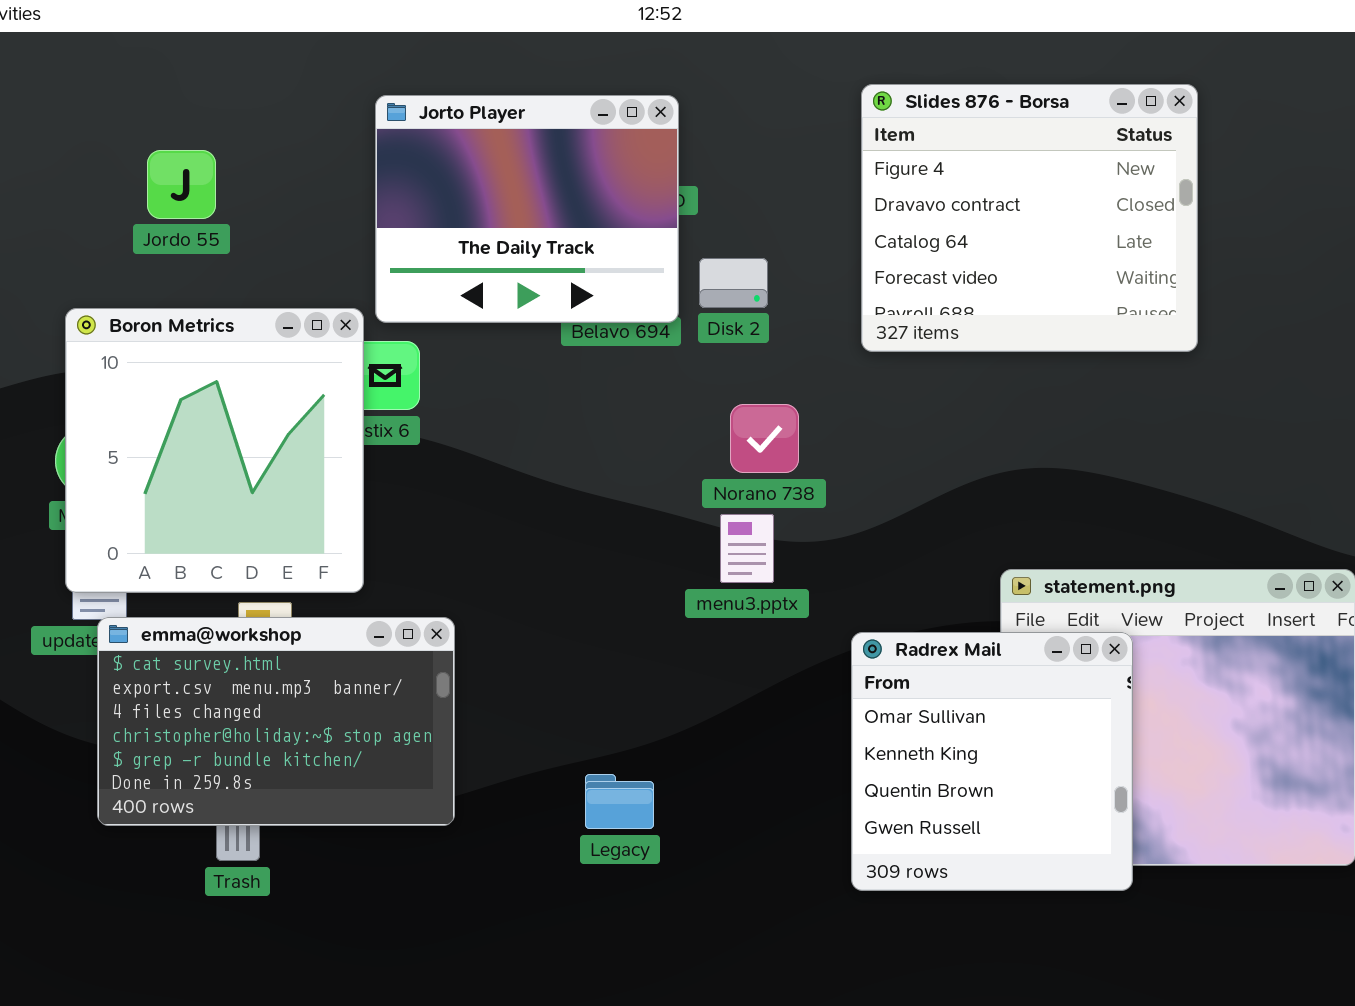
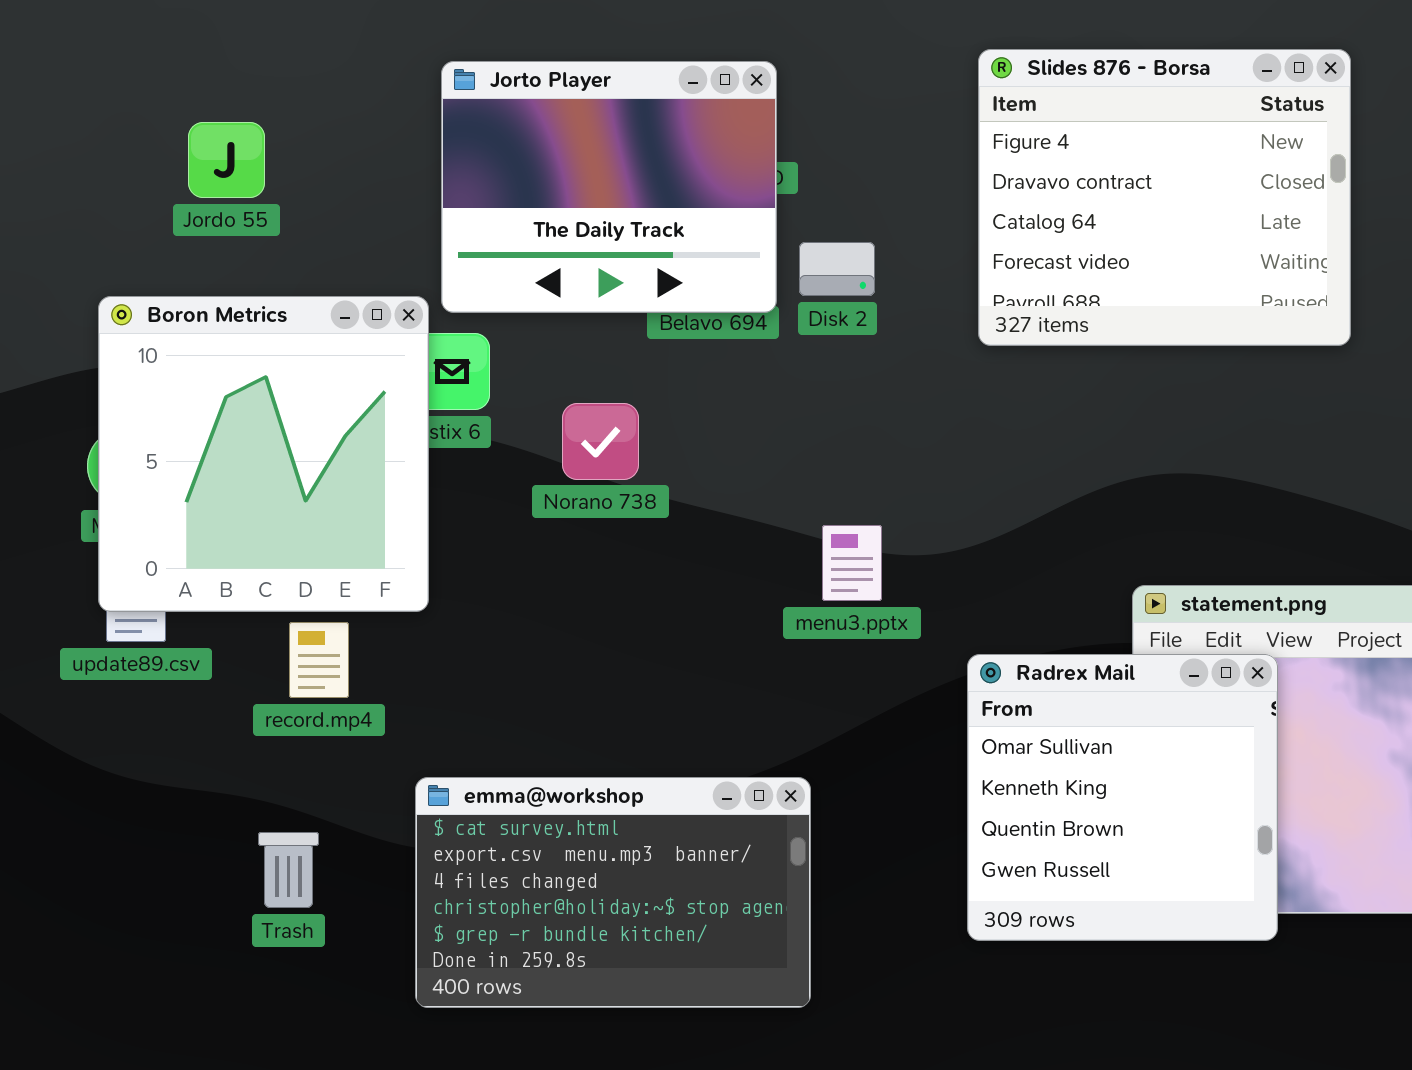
Norano 738: [730,404,799,473] -> [562,403,639,480], moved
emma@workshop: [97,617,455,826] -> [415,777,811,1008], moved

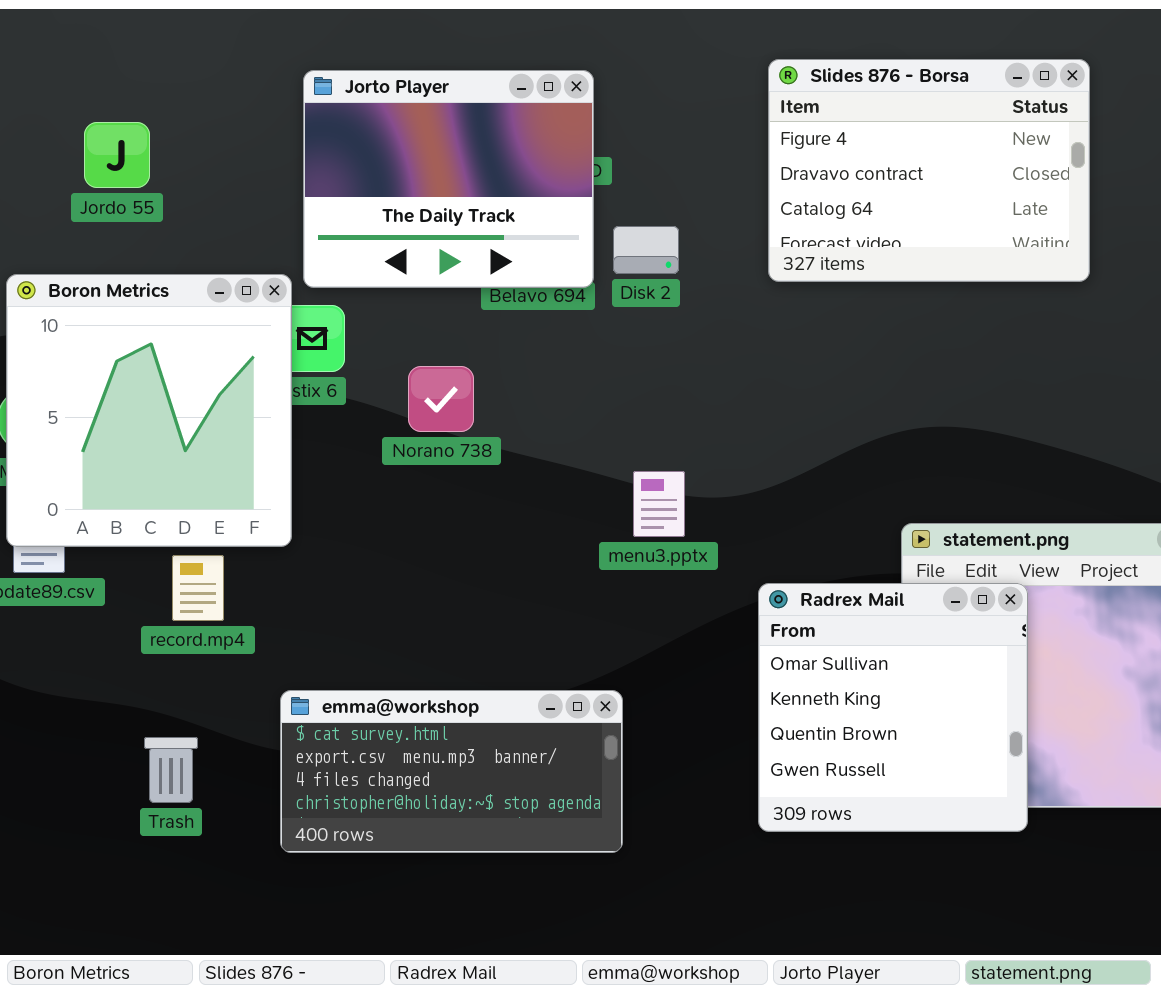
Slides 876 - Borsa: [978,49,1351,346] -> [768,59,1090,282], resized
emma@workshop: [415,777,811,1008] -> [280,690,623,853], resized

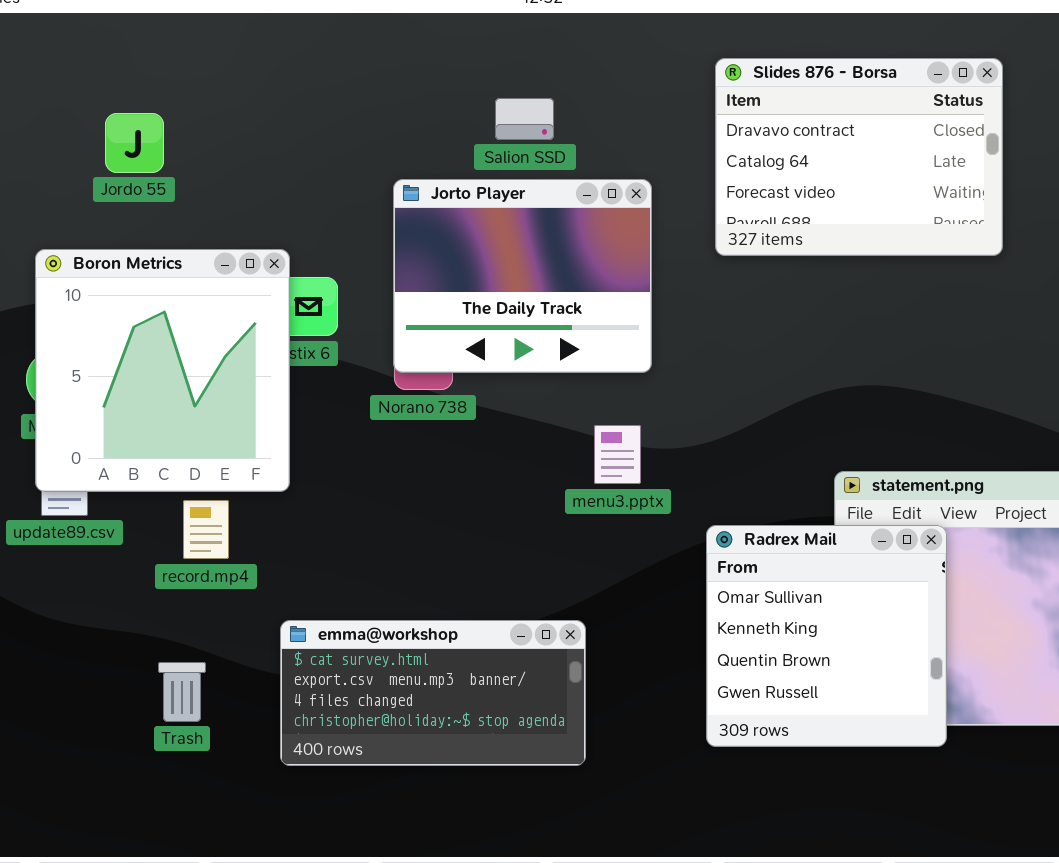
Slides 876 - Borsa: [768,59,1090,282] -> [715,58,1003,256], scrolled down 1 row
Jorto Player: [303,70,594,288] -> [393,179,652,373], moved

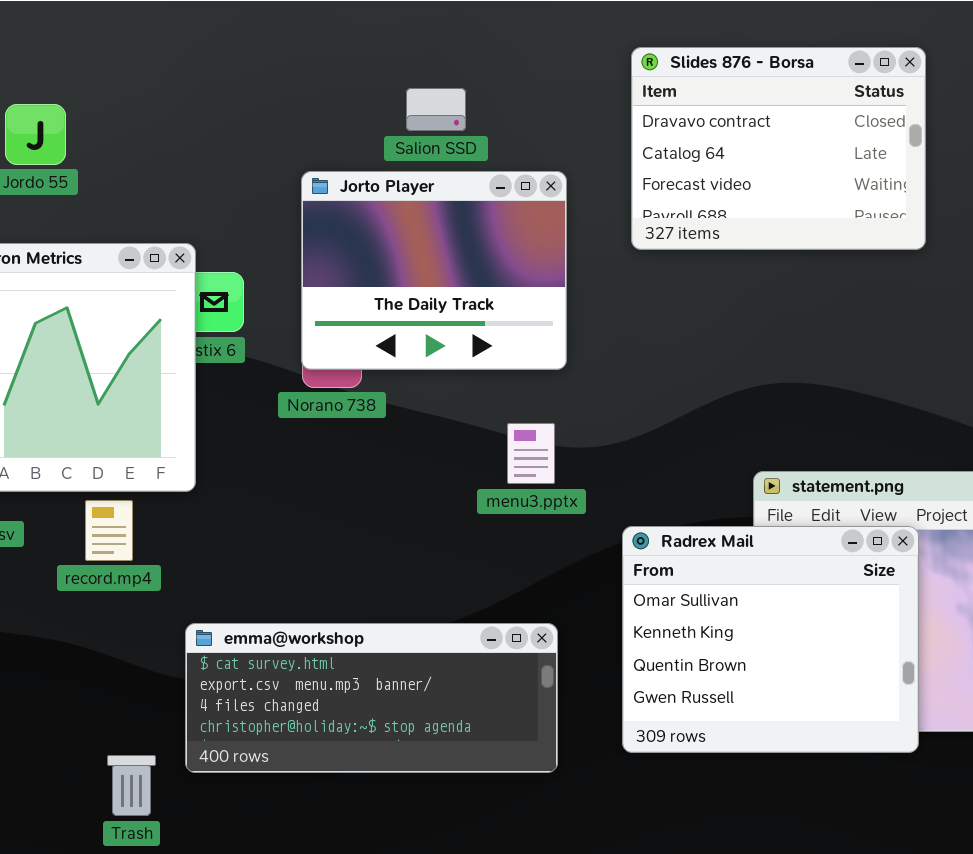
Radrex Mail: [706,525,947,747] -> [622,526,919,753], resized
emma@workshop: [280,620,586,766] -> [185,623,558,773], resized
Trash: [158,662,206,722] -> [107,755,156,816], moved

